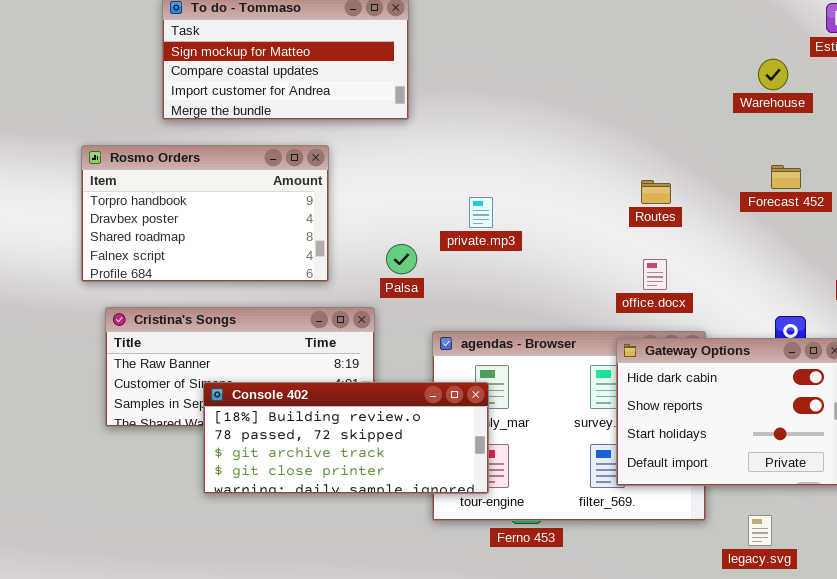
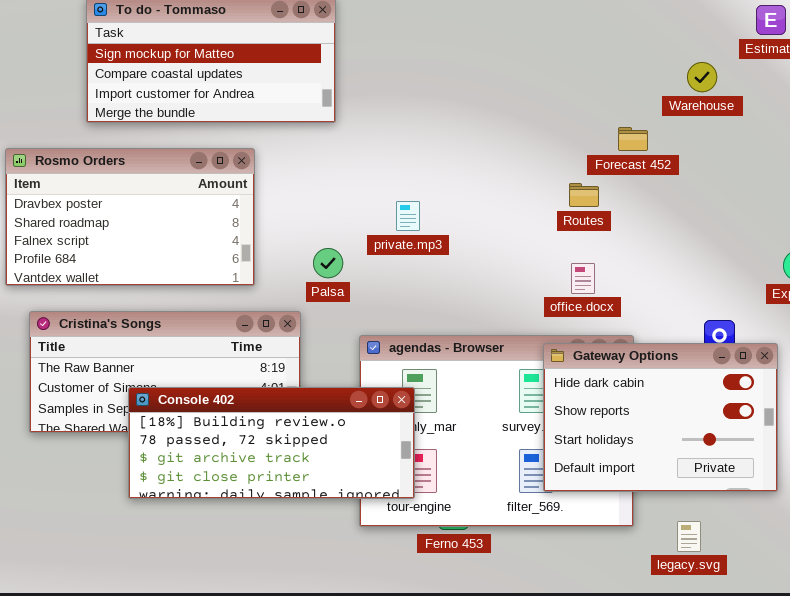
Rosmo Orders: [81,145,329,282] -> [5,148,255,286], scrolled down 1 row
Forecast 452: [771,165,801,189] -> [618,127,648,151], moved

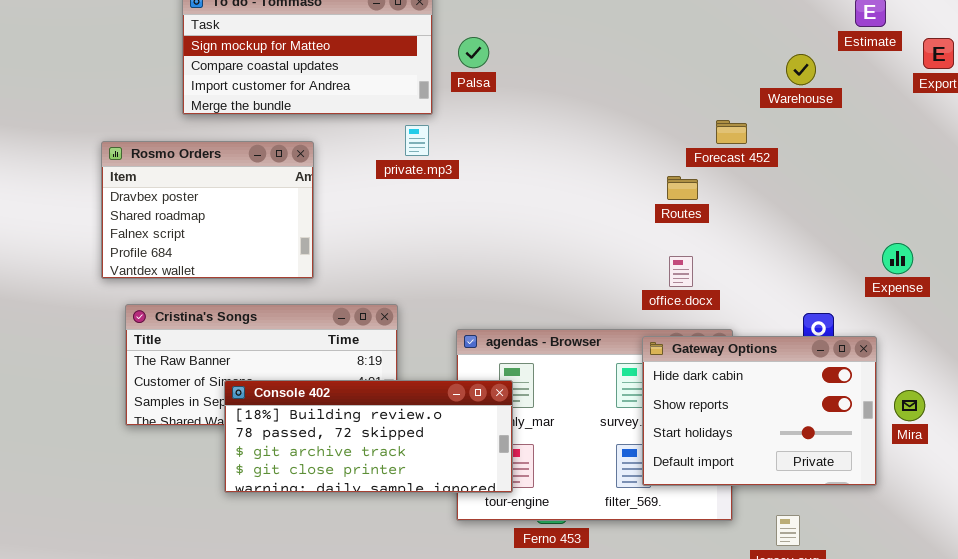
Rosmo Orders: [5,148,255,286] -> [101,141,314,279], resized
private.mp3: [396,201,420,231] -> [405,125,429,156], moved
Palsa: [313,248,343,278] -> [458,37,489,68], moved

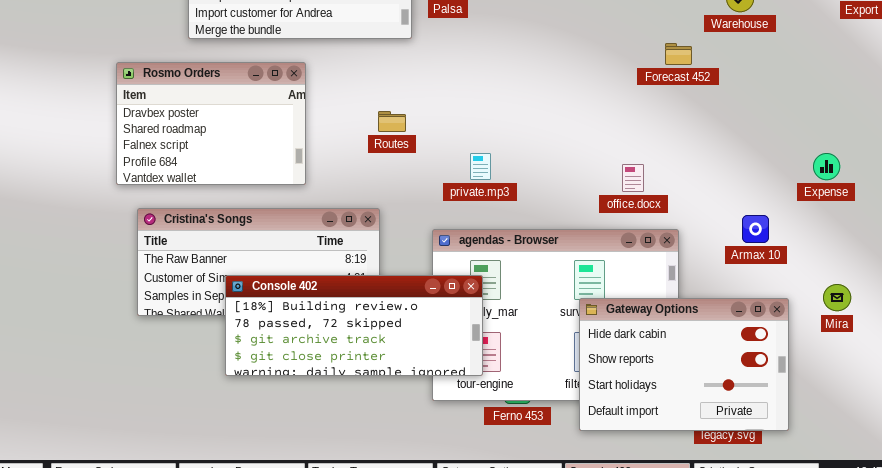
private.mp3: [405,125,429,156] -> [470,153,491,180], moved
Routes: [667,176,698,200] -> [378,111,406,132], moved
Gateway Options: [642,336,877,486] -> [579,298,789,431], moved

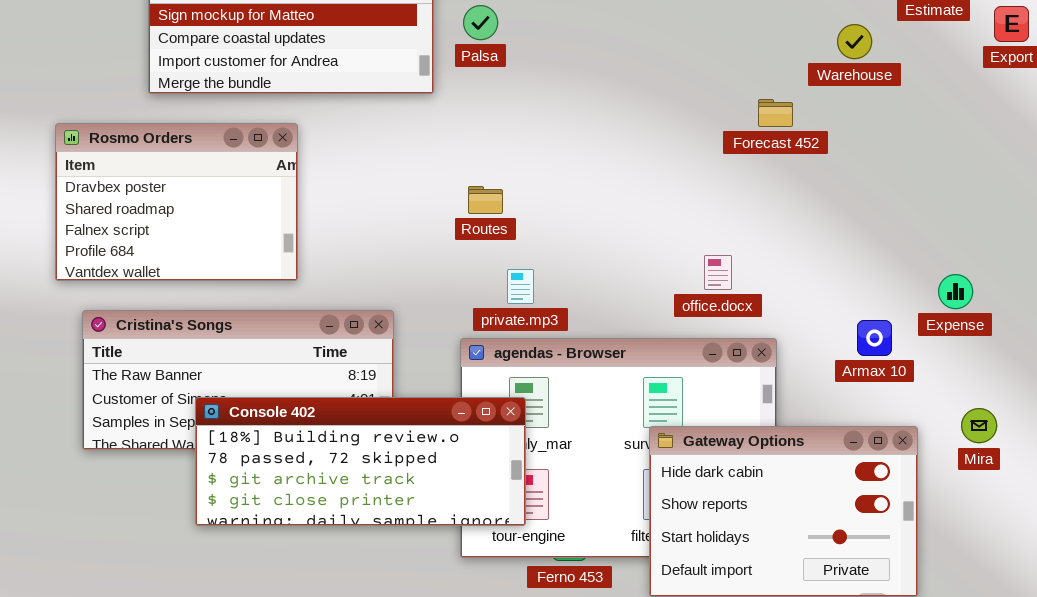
Routes: [378,111,406,132] -> [468,186,503,214], moved
private.mp3: [470,153,491,180] -> [507,269,534,304], moved
Expense: [813,153,840,180] -> [938,274,973,309], moved

